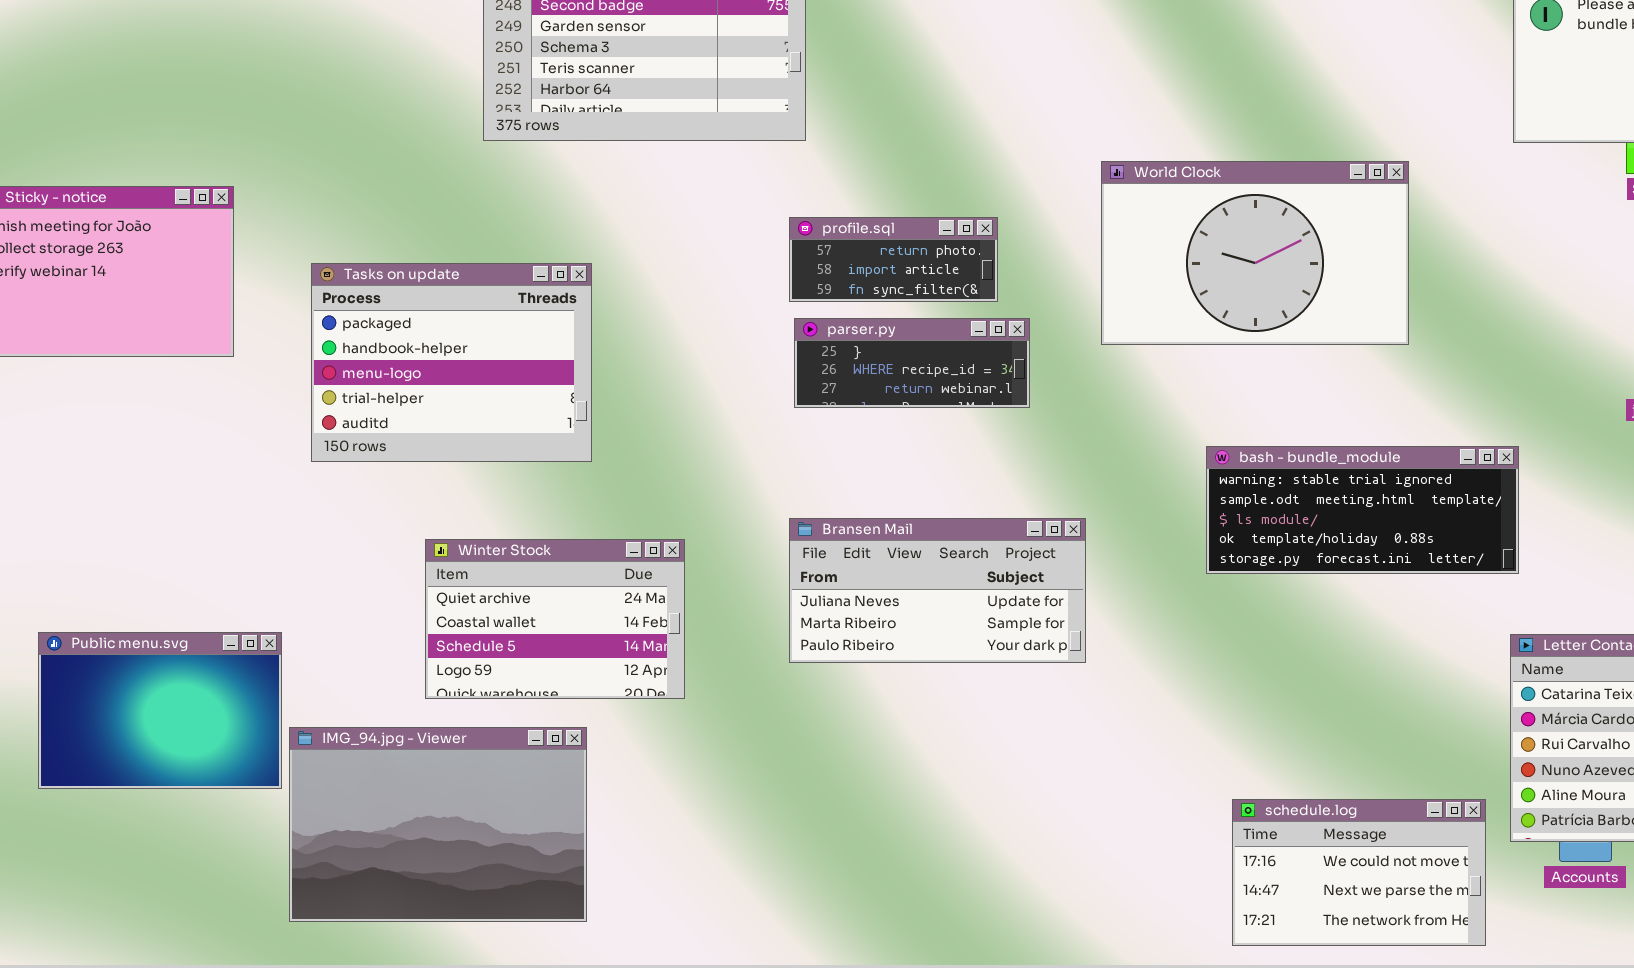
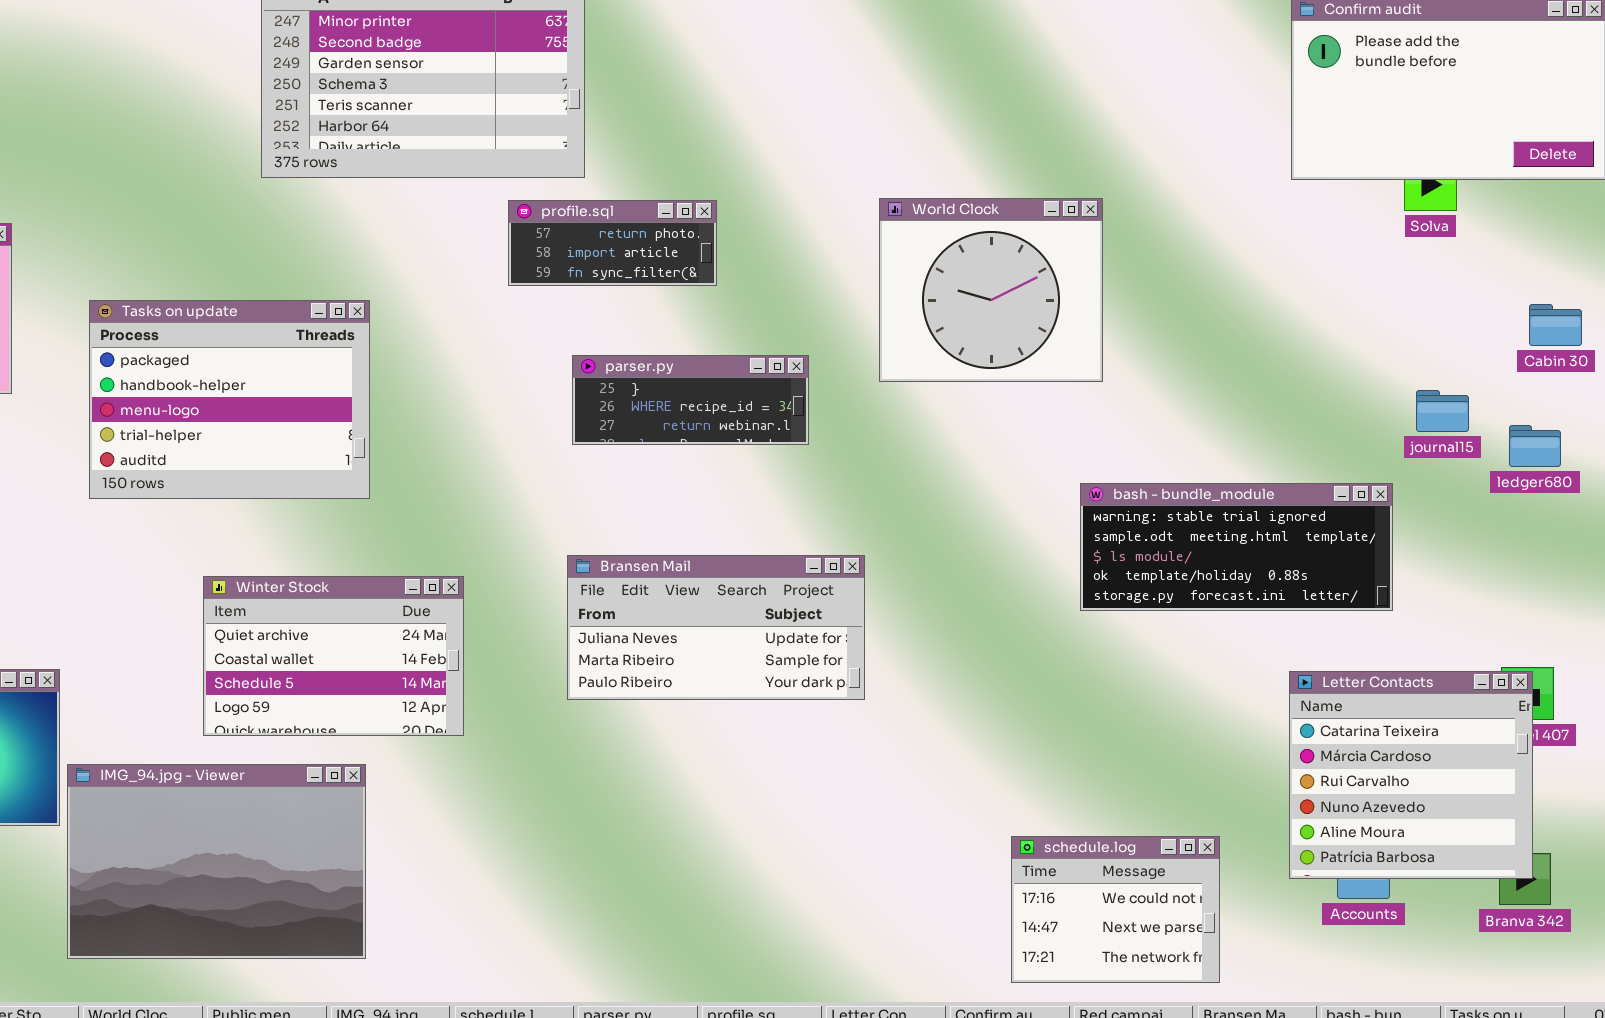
World Clock: [1101,161,1409,345] -> [879,198,1103,382], resized
profile.sql: [789,217,998,302] -> [508,200,717,286], moved
bash - bundle_module: [1206,446,1519,574] -> [1080,483,1393,611], moved
schedule.log: [1232,799,1486,946] -> [1011,836,1220,983], resized

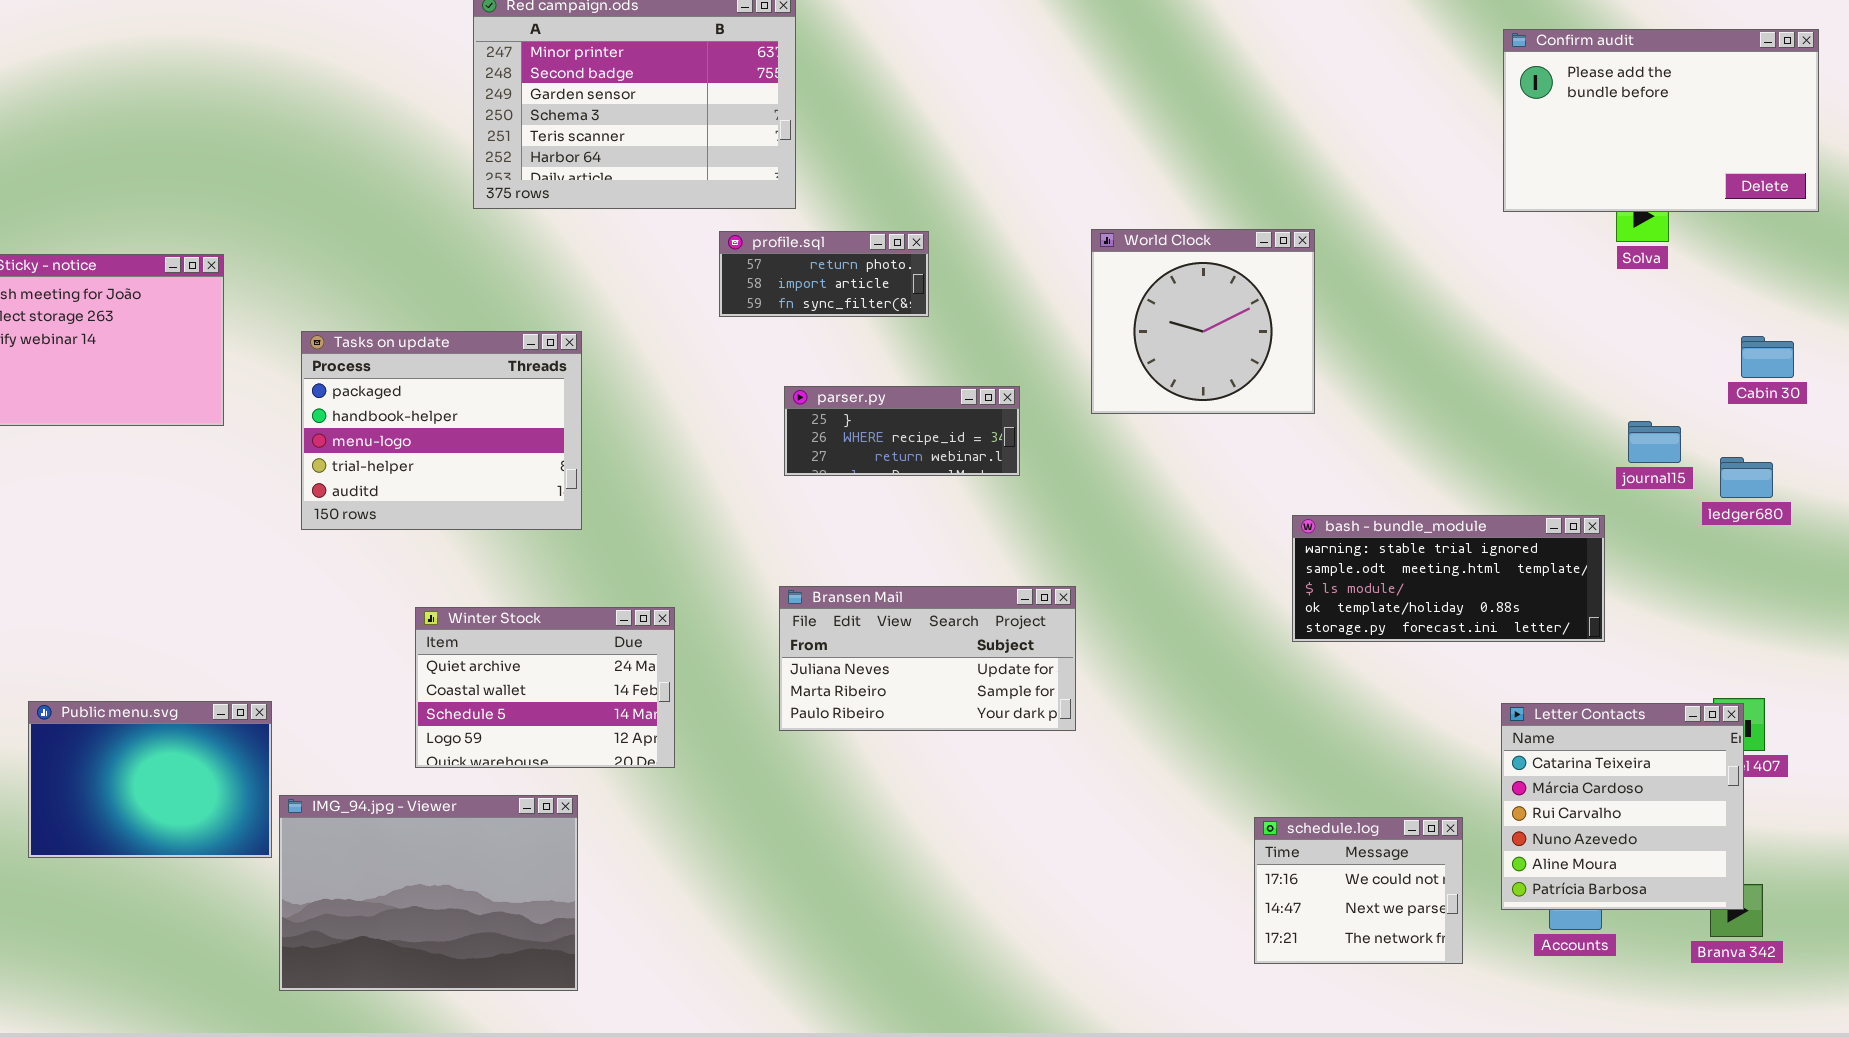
schedule.log: [1011,836,1220,983] -> [1254,817,1463,964], moved

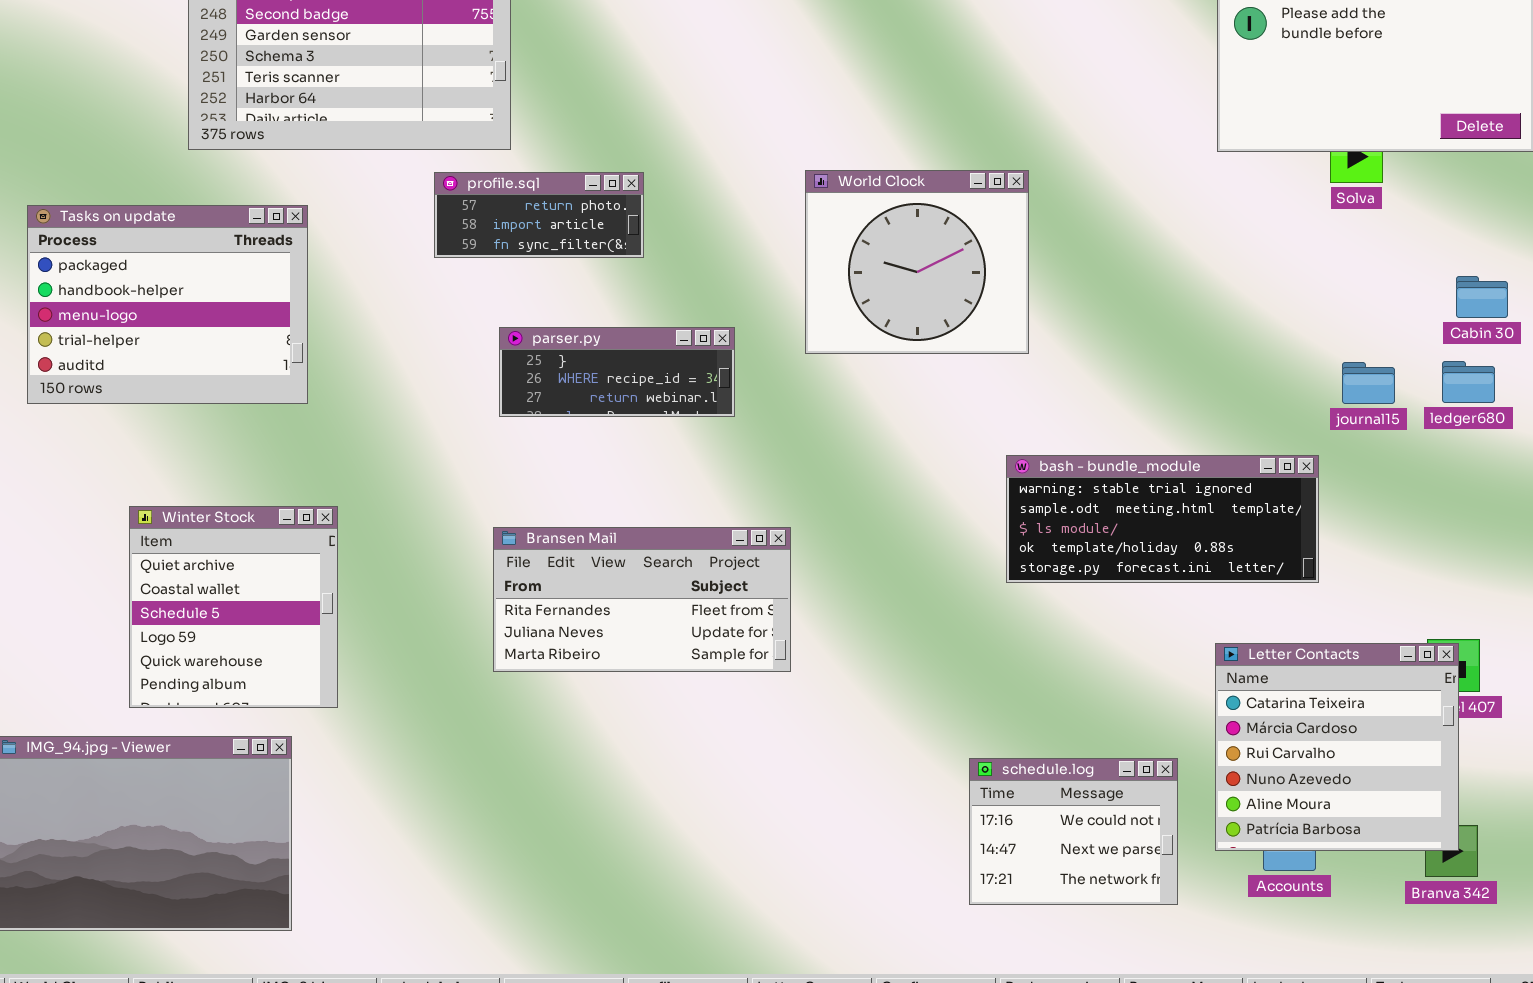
Tasks on update: [301,331,582,530] -> [27,205,308,404], moved
ledger680: [1720,457,1773,498] -> [1442,361,1495,403], moved
Bransen Mail: [779,586,1076,731] -> [493,527,791,672], scrolled up 1 row
Winter Stock: [415,607,675,768] -> [129,506,338,708], resized

